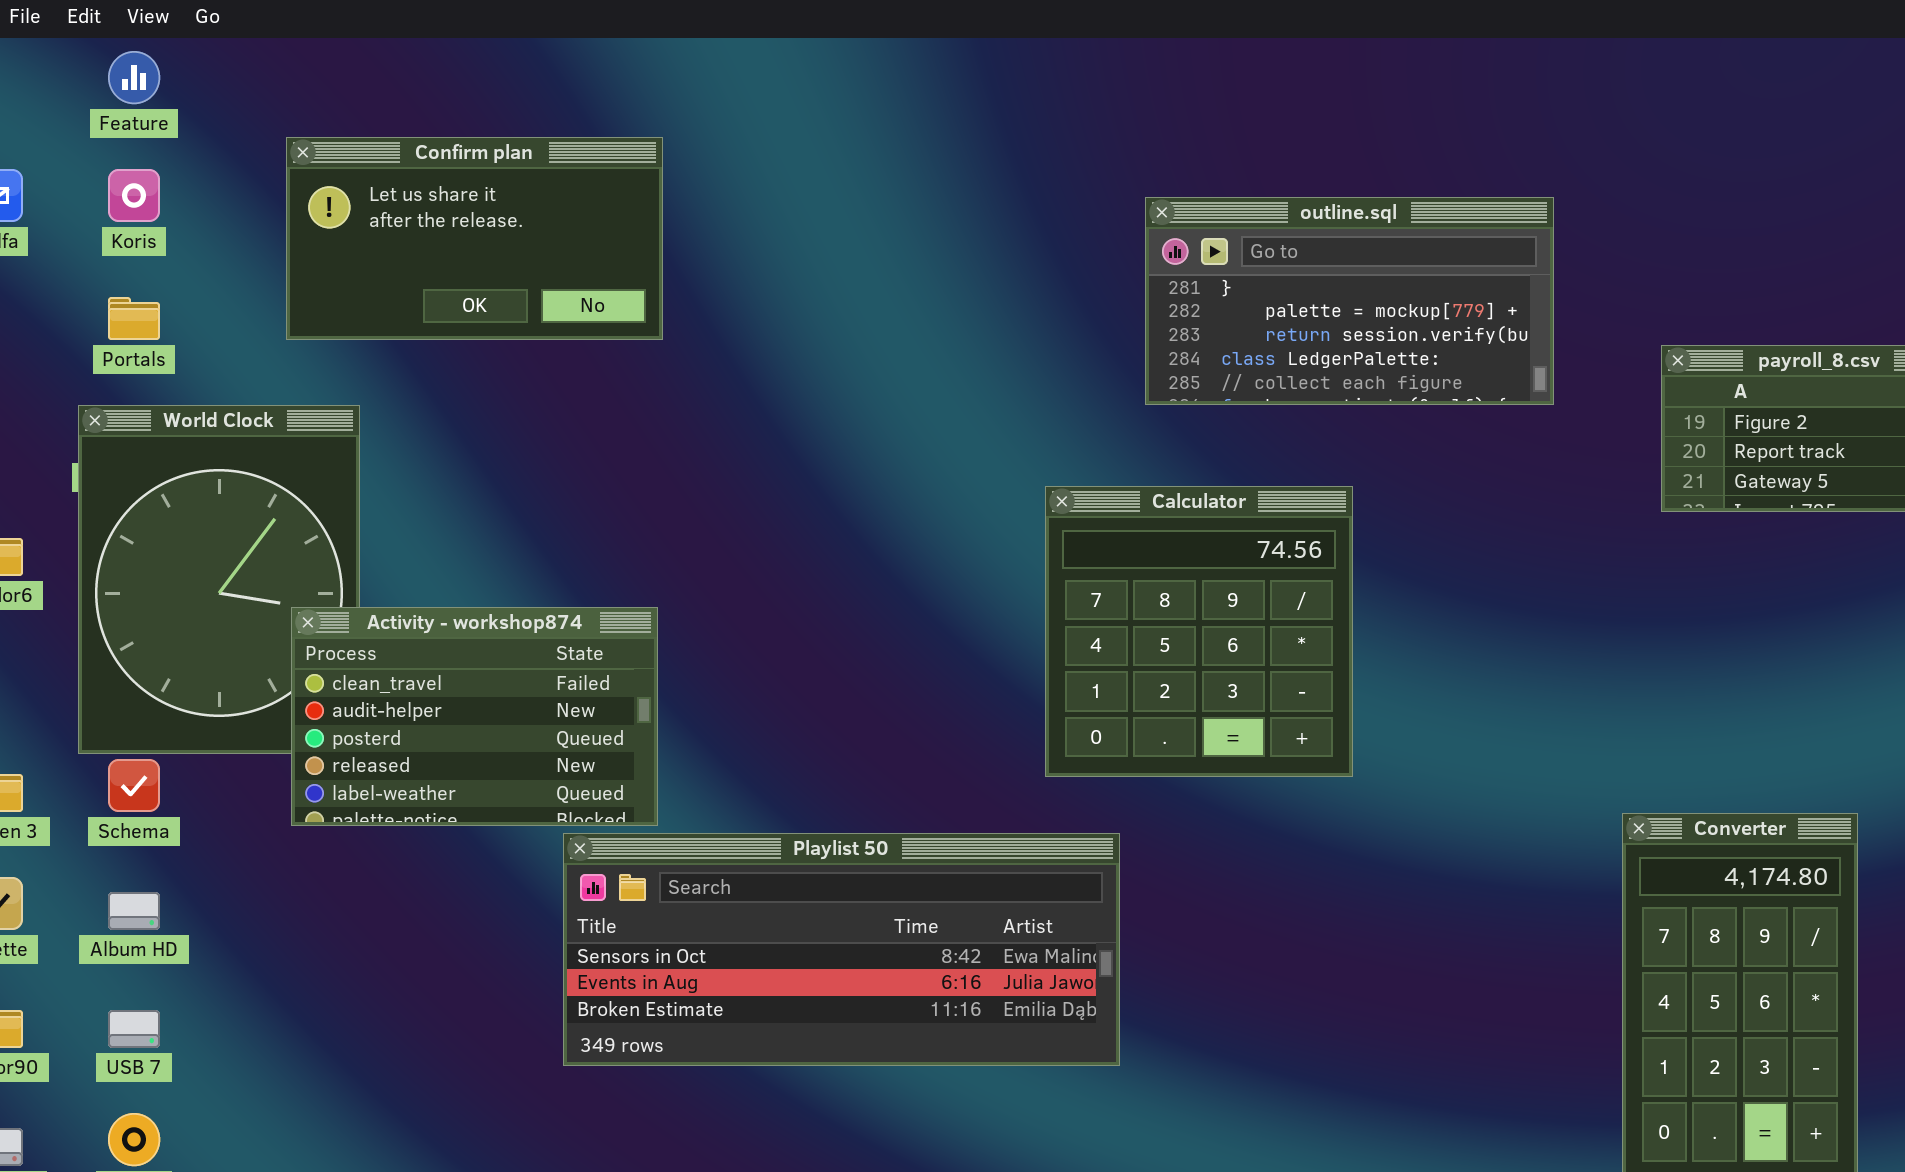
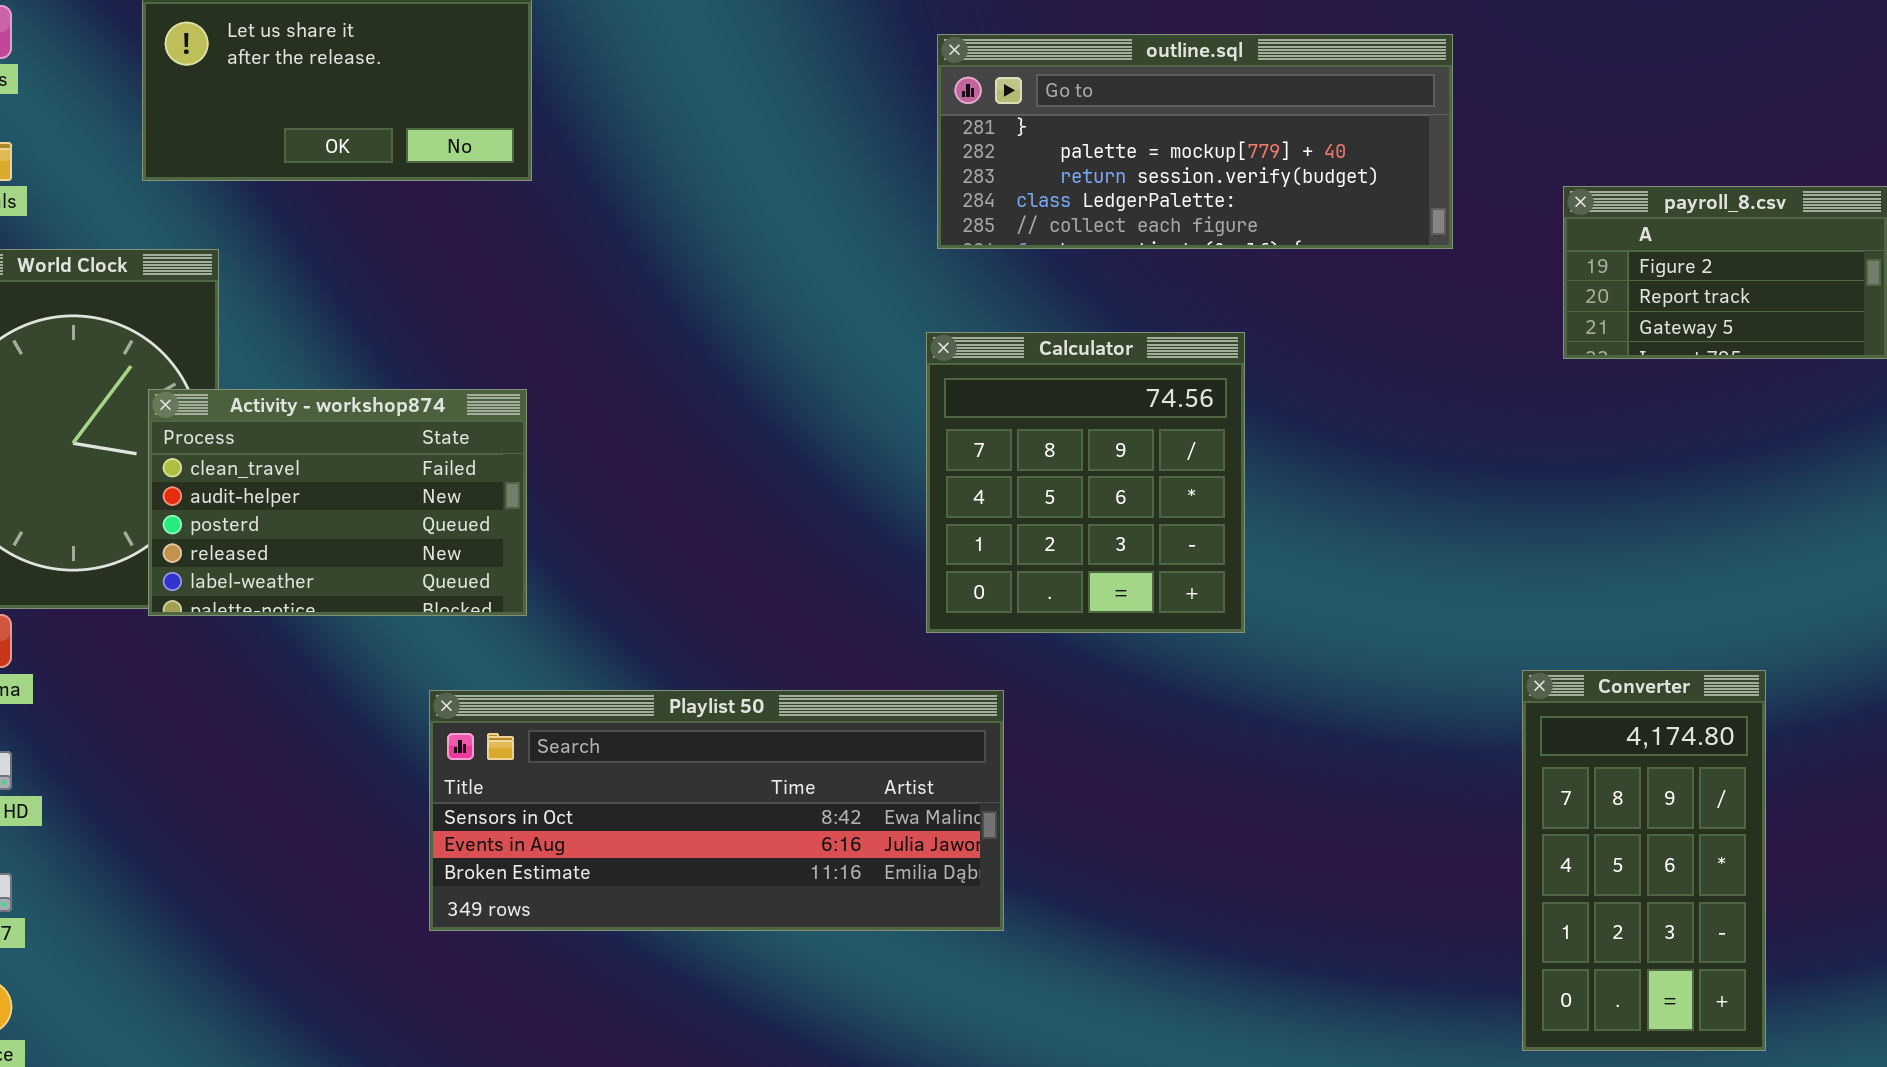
outline.sql: [1145,197,1554,405] -> [937,34,1453,249], resized
Activity - workshop874: [291,607,658,826] -> [148,389,527,616], moved

